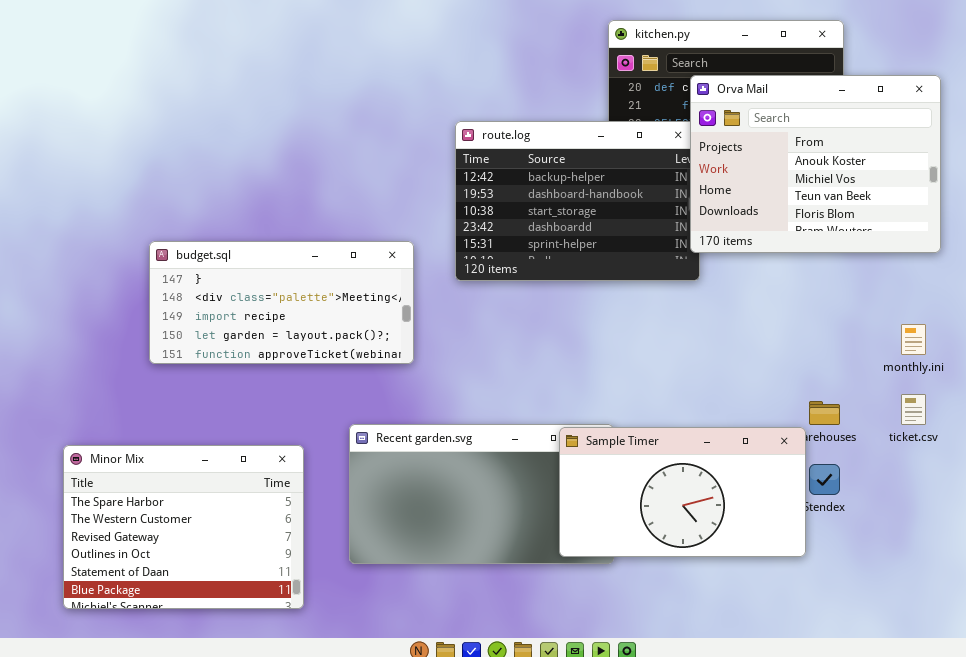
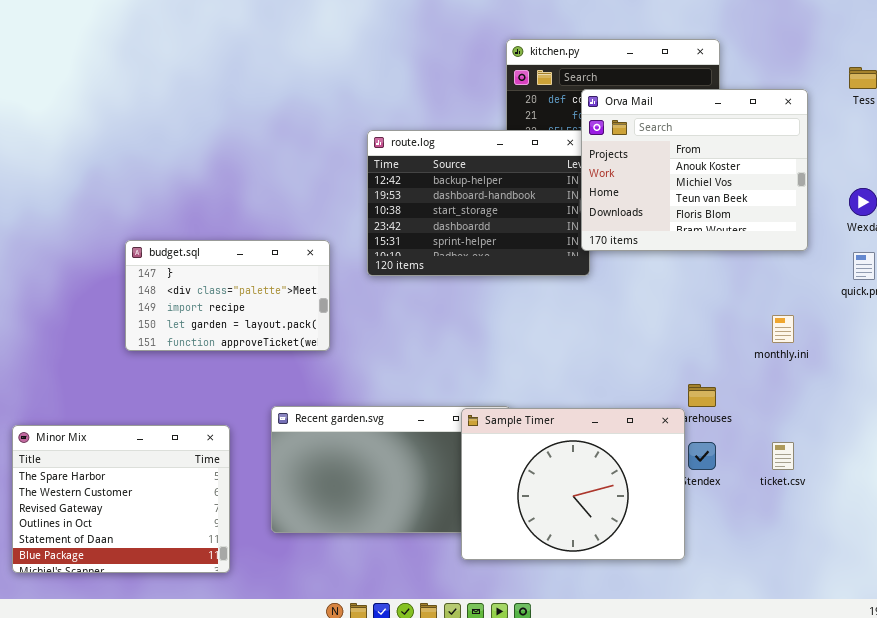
budget.sql: [149,241,414,364] -> [125,240,330,351], resized
ticket.csv: [901,394,926,425] -> [772,442,794,470], moved
Sample Timer: [559,427,806,557] -> [461,408,685,560], resized

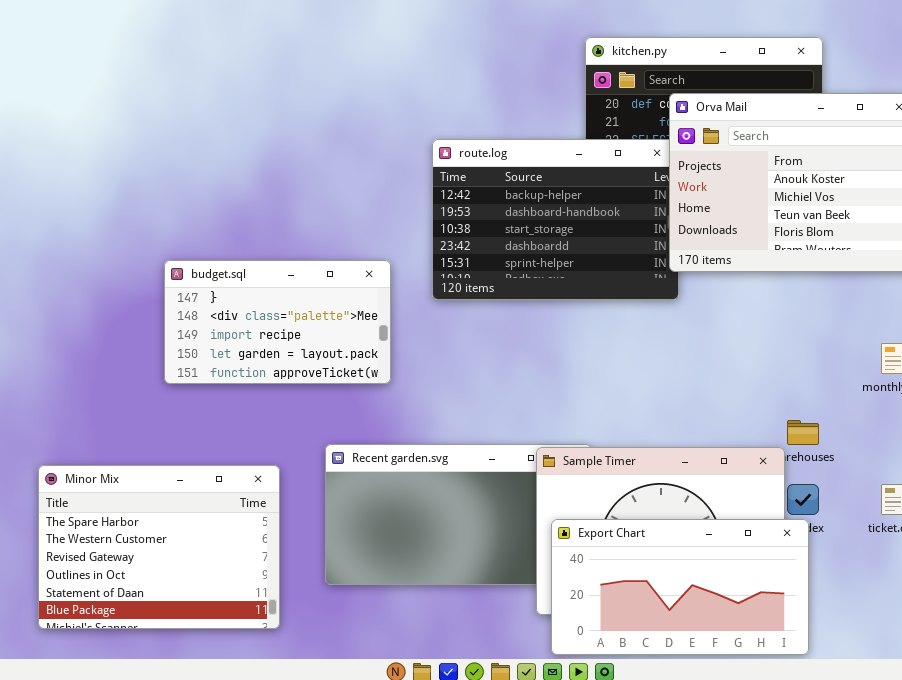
Export Chart: none -> [551,519,809,655], opened

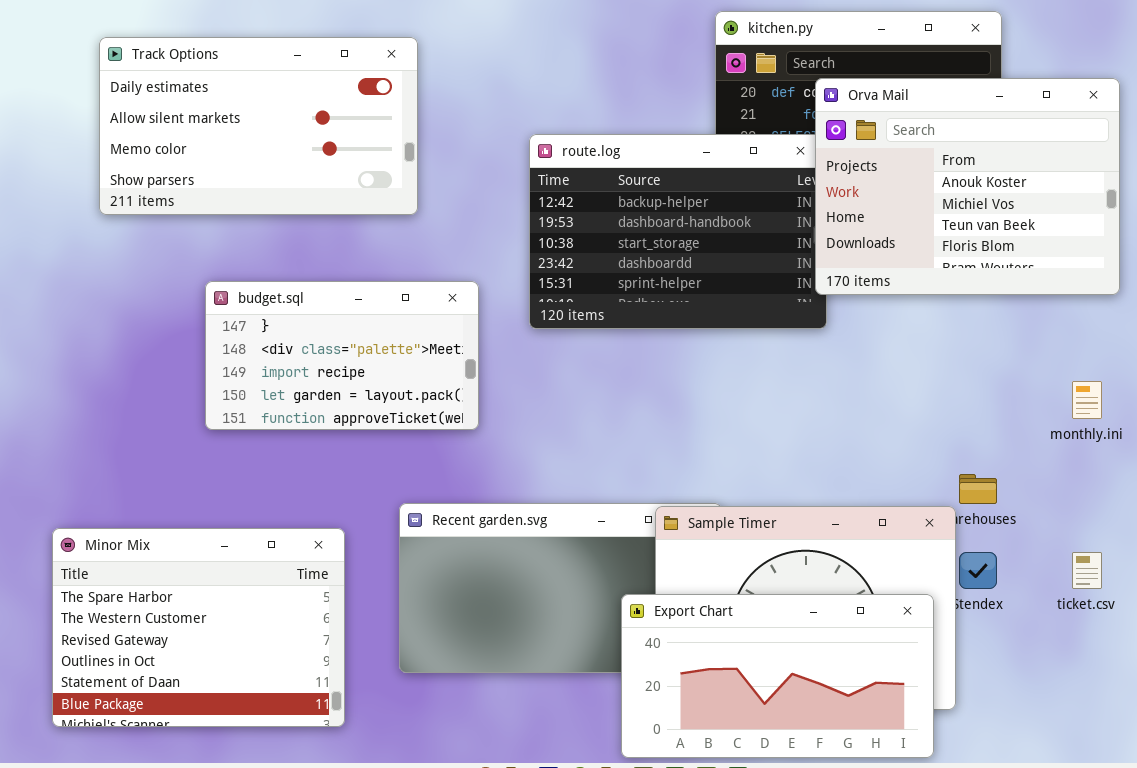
Track Options: none -> [99,37,418,215], opened
Export Chart: [551,519,809,655] -> [621,594,934,758], moved

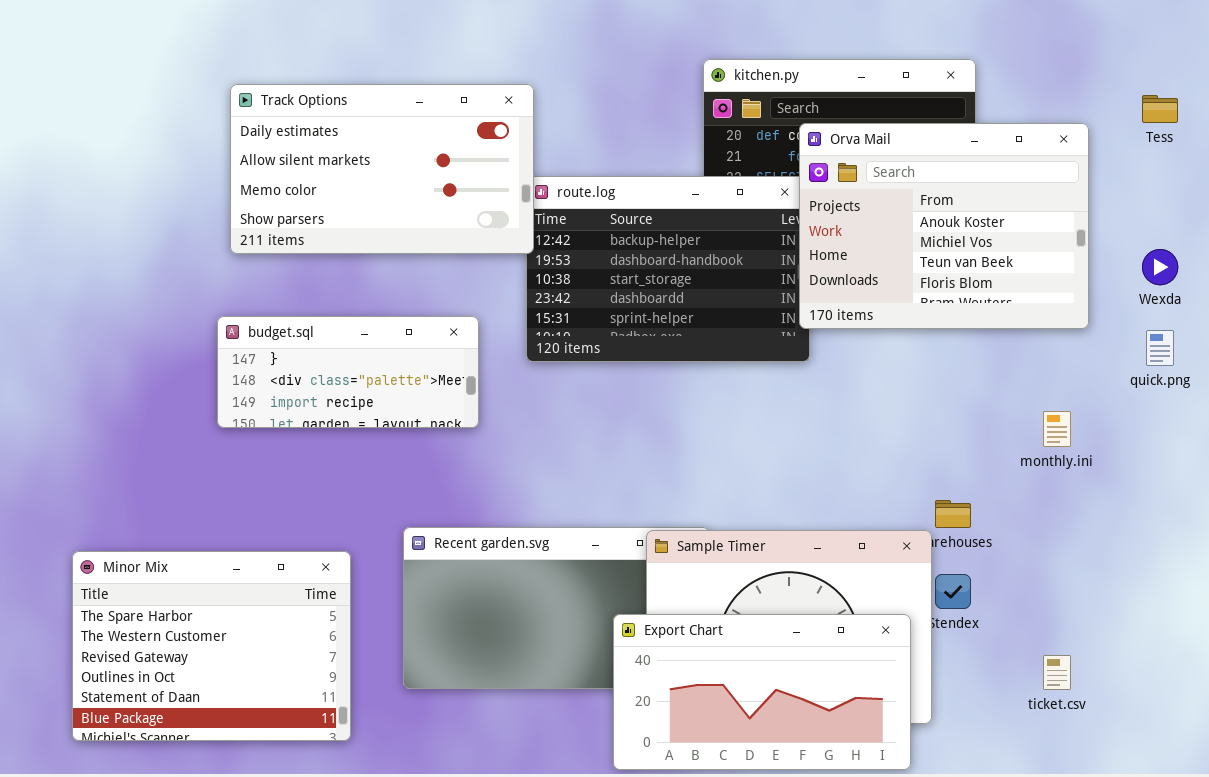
Track Options: [99,37,418,215] -> [230,84,534,254], moved
budget.sql: [205,281,479,430] -> [217,316,479,428], resized
ticket.csv: [1072,552,1102,589] -> [1043,655,1071,690], moved

